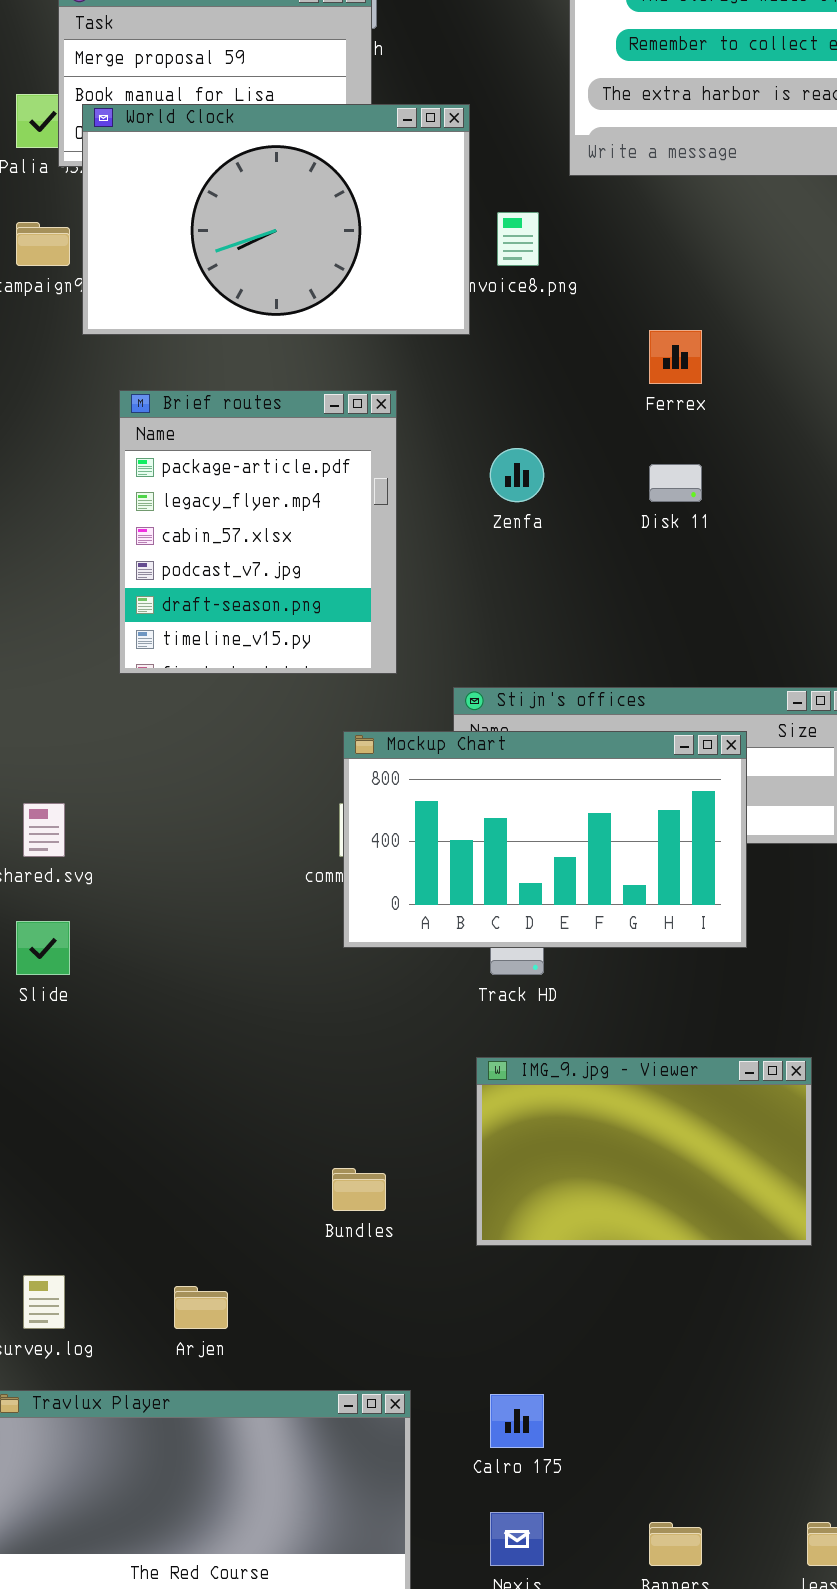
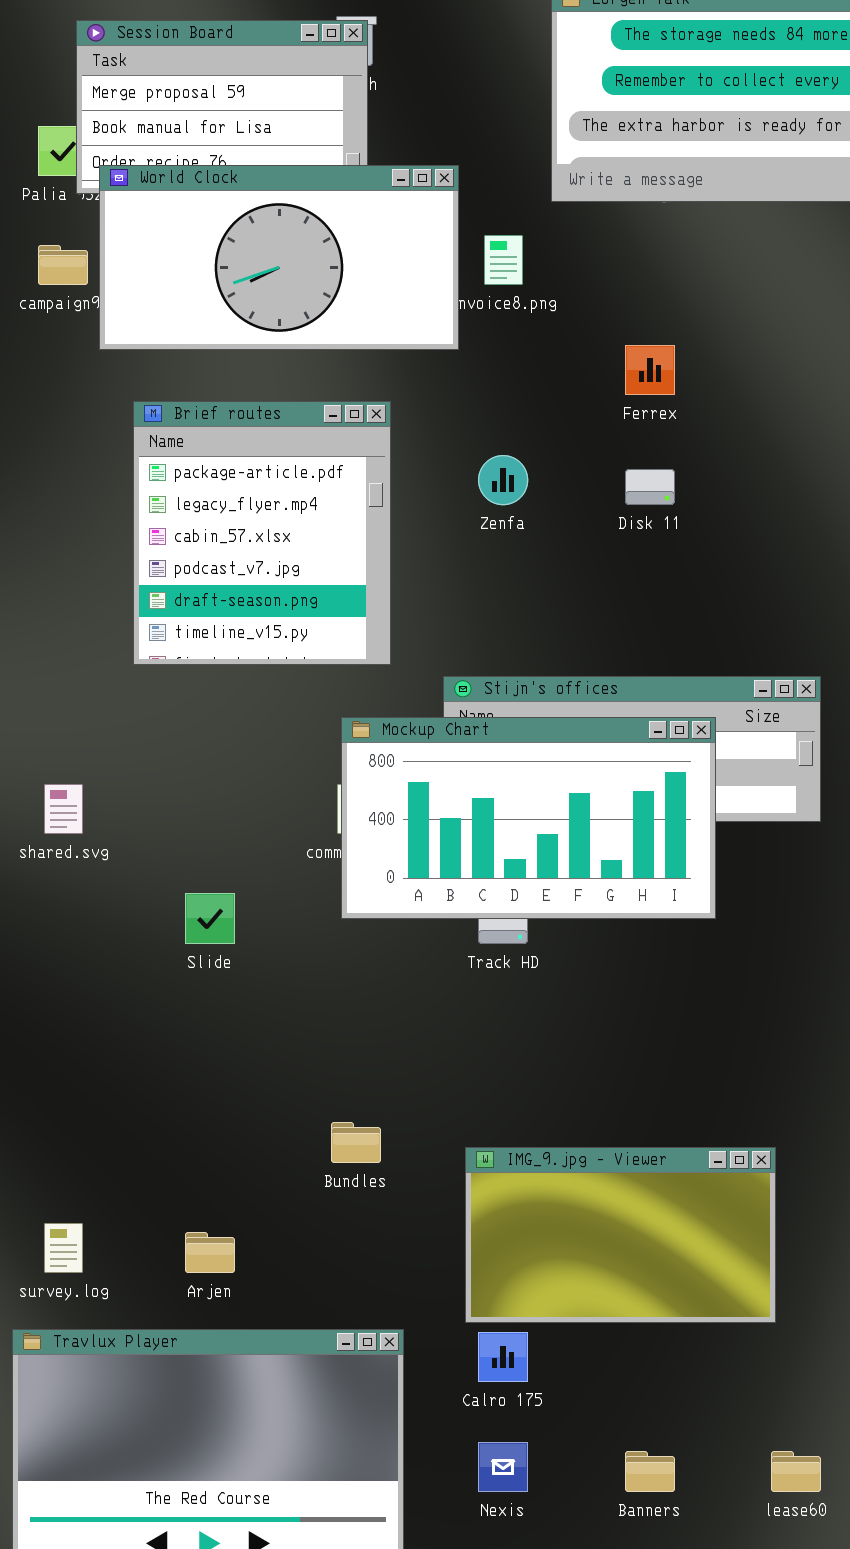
World Clock: [82,104,470,335] -> [99,165,459,350], resized
Slide: [16,921,70,975] -> [185,893,235,944], moved
IMG_9.jpg - Viewer: [476,1057,812,1246] -> [465,1147,776,1323], moved

